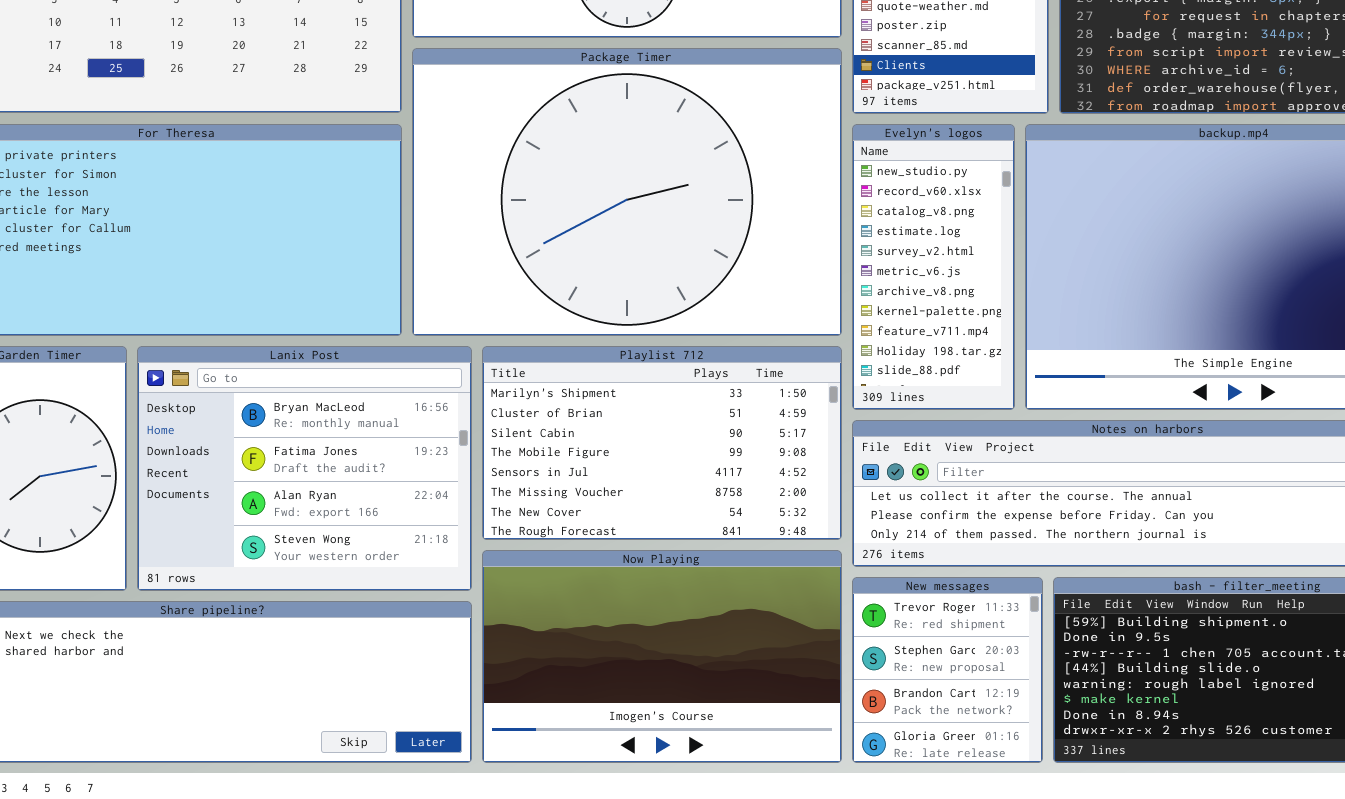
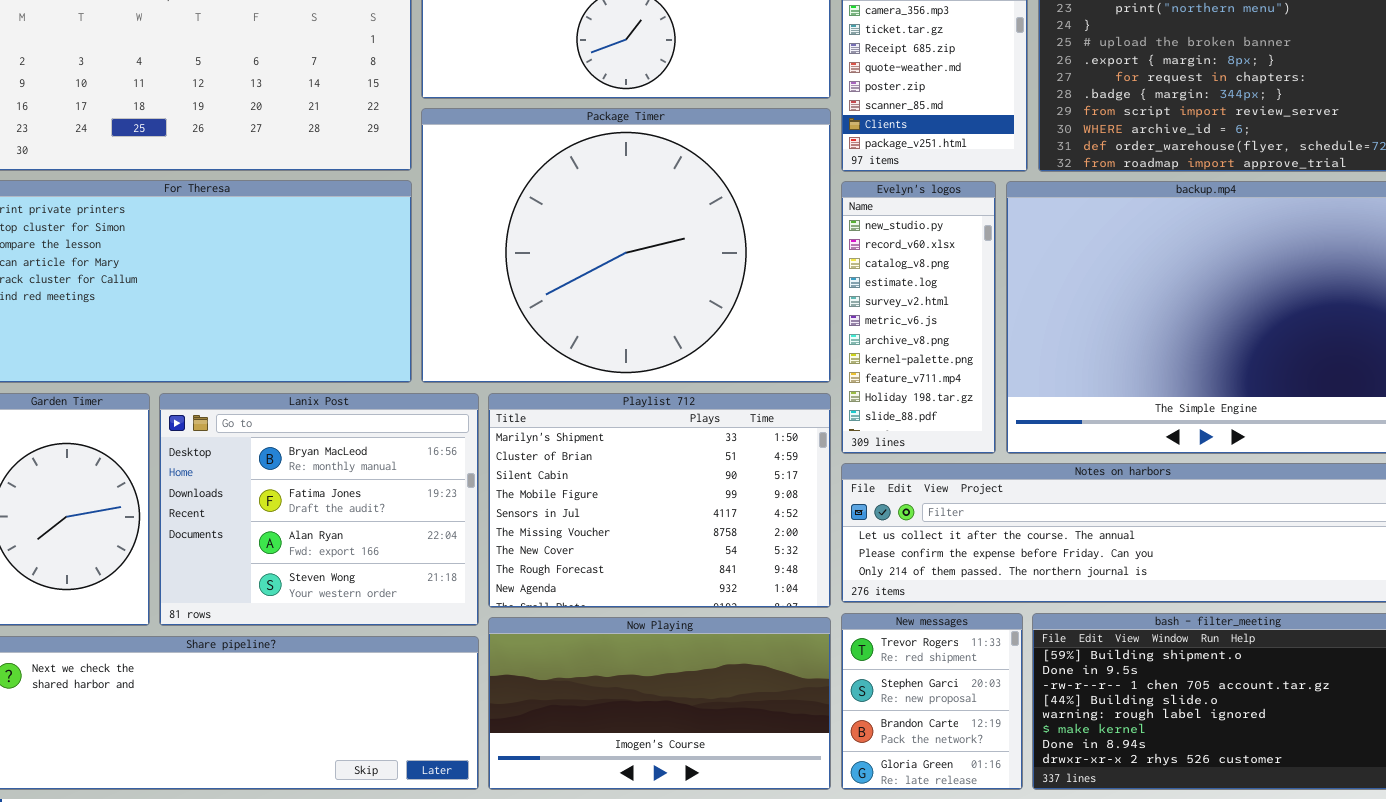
Playlist 712: [482,346,842,540] -> [488,393,831,608], resized
Now Playing: [482,550,842,763] -> [488,617,831,790], resized

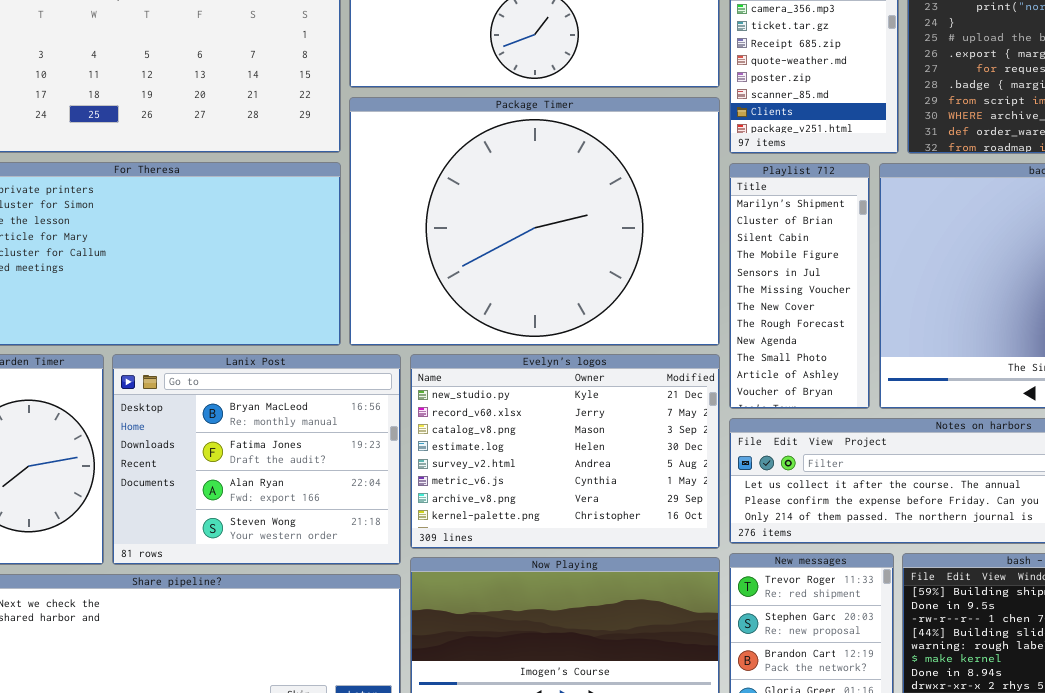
Evelyn's logos: [841,181,996,454] -> [410,354,720,549], moved, resized
Playlist 712: [488,393,831,608] -> [729,163,870,409], moved, resized

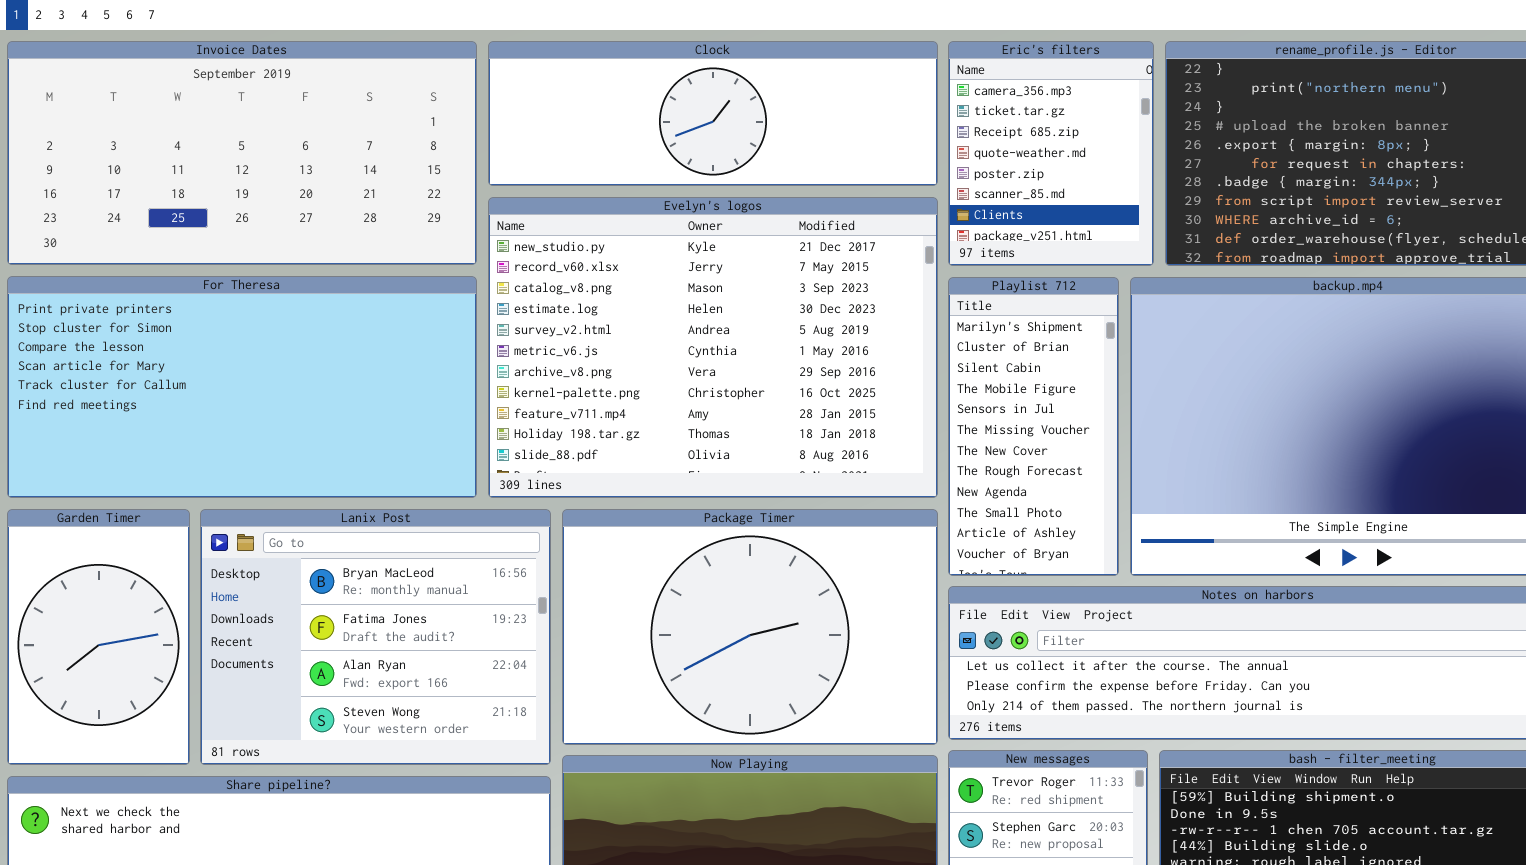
Package Timer: [349,97,720,346] -> [562,509,938,745], moved, resized
Evelyn's logos: [410,354,720,549] -> [488,197,938,498], moved, resized

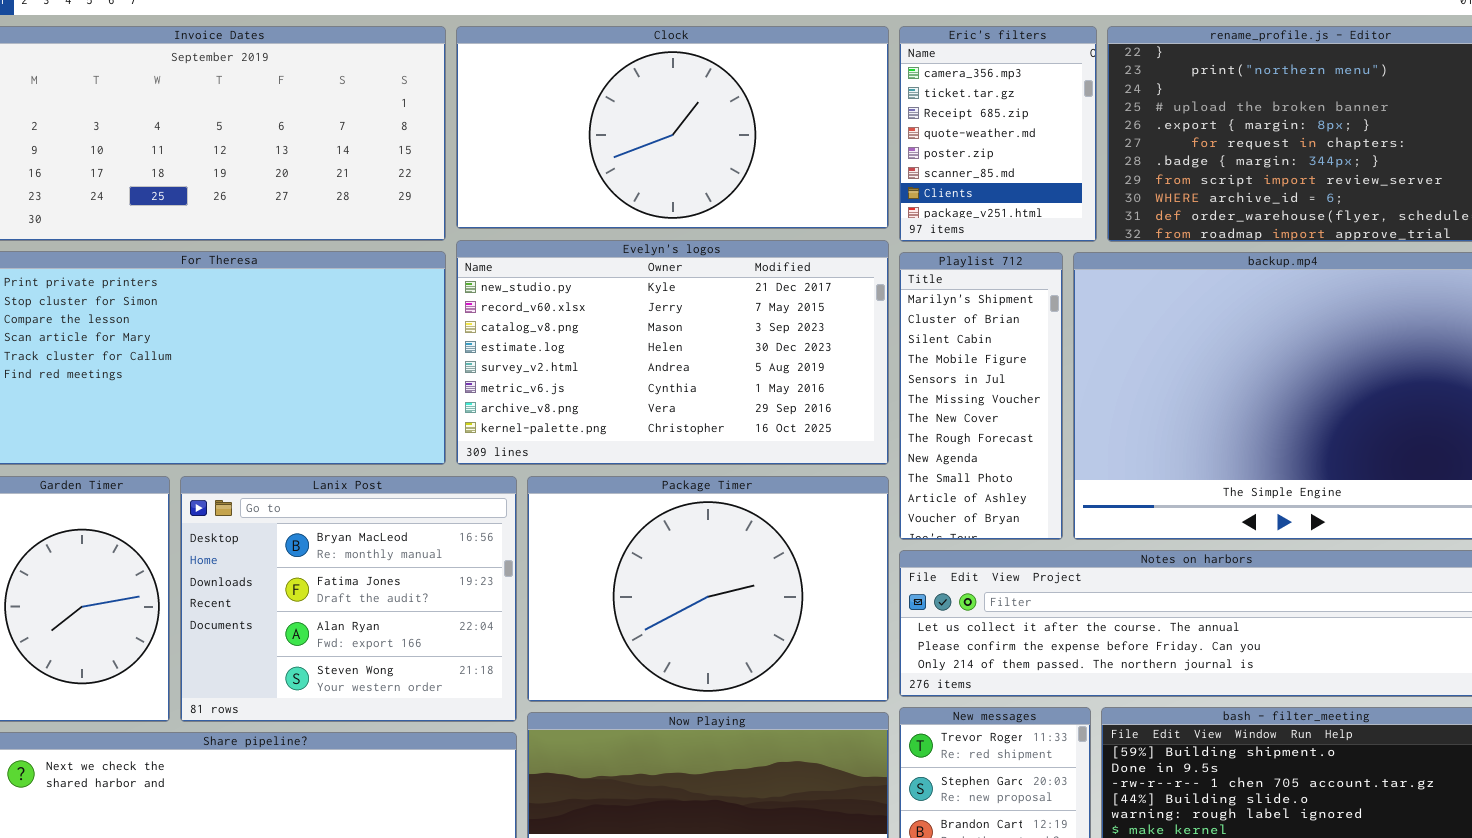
Clock: [488,41,938,186] -> [456,26,889,229], resized
Evelyn's logos: [488,197,938,498] -> [456,240,889,465], resized

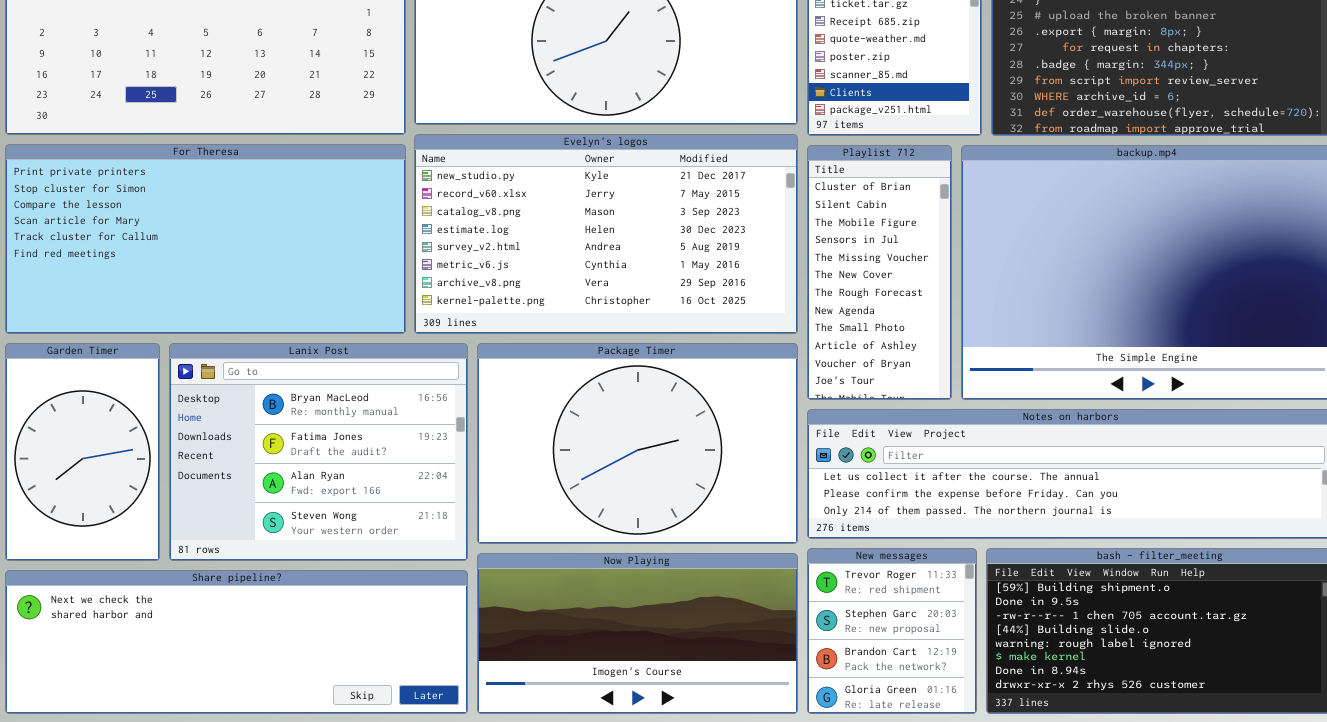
Playlist 712: [899,252,1063,540] -> [807,145,952,400], scrolled down 1 row

